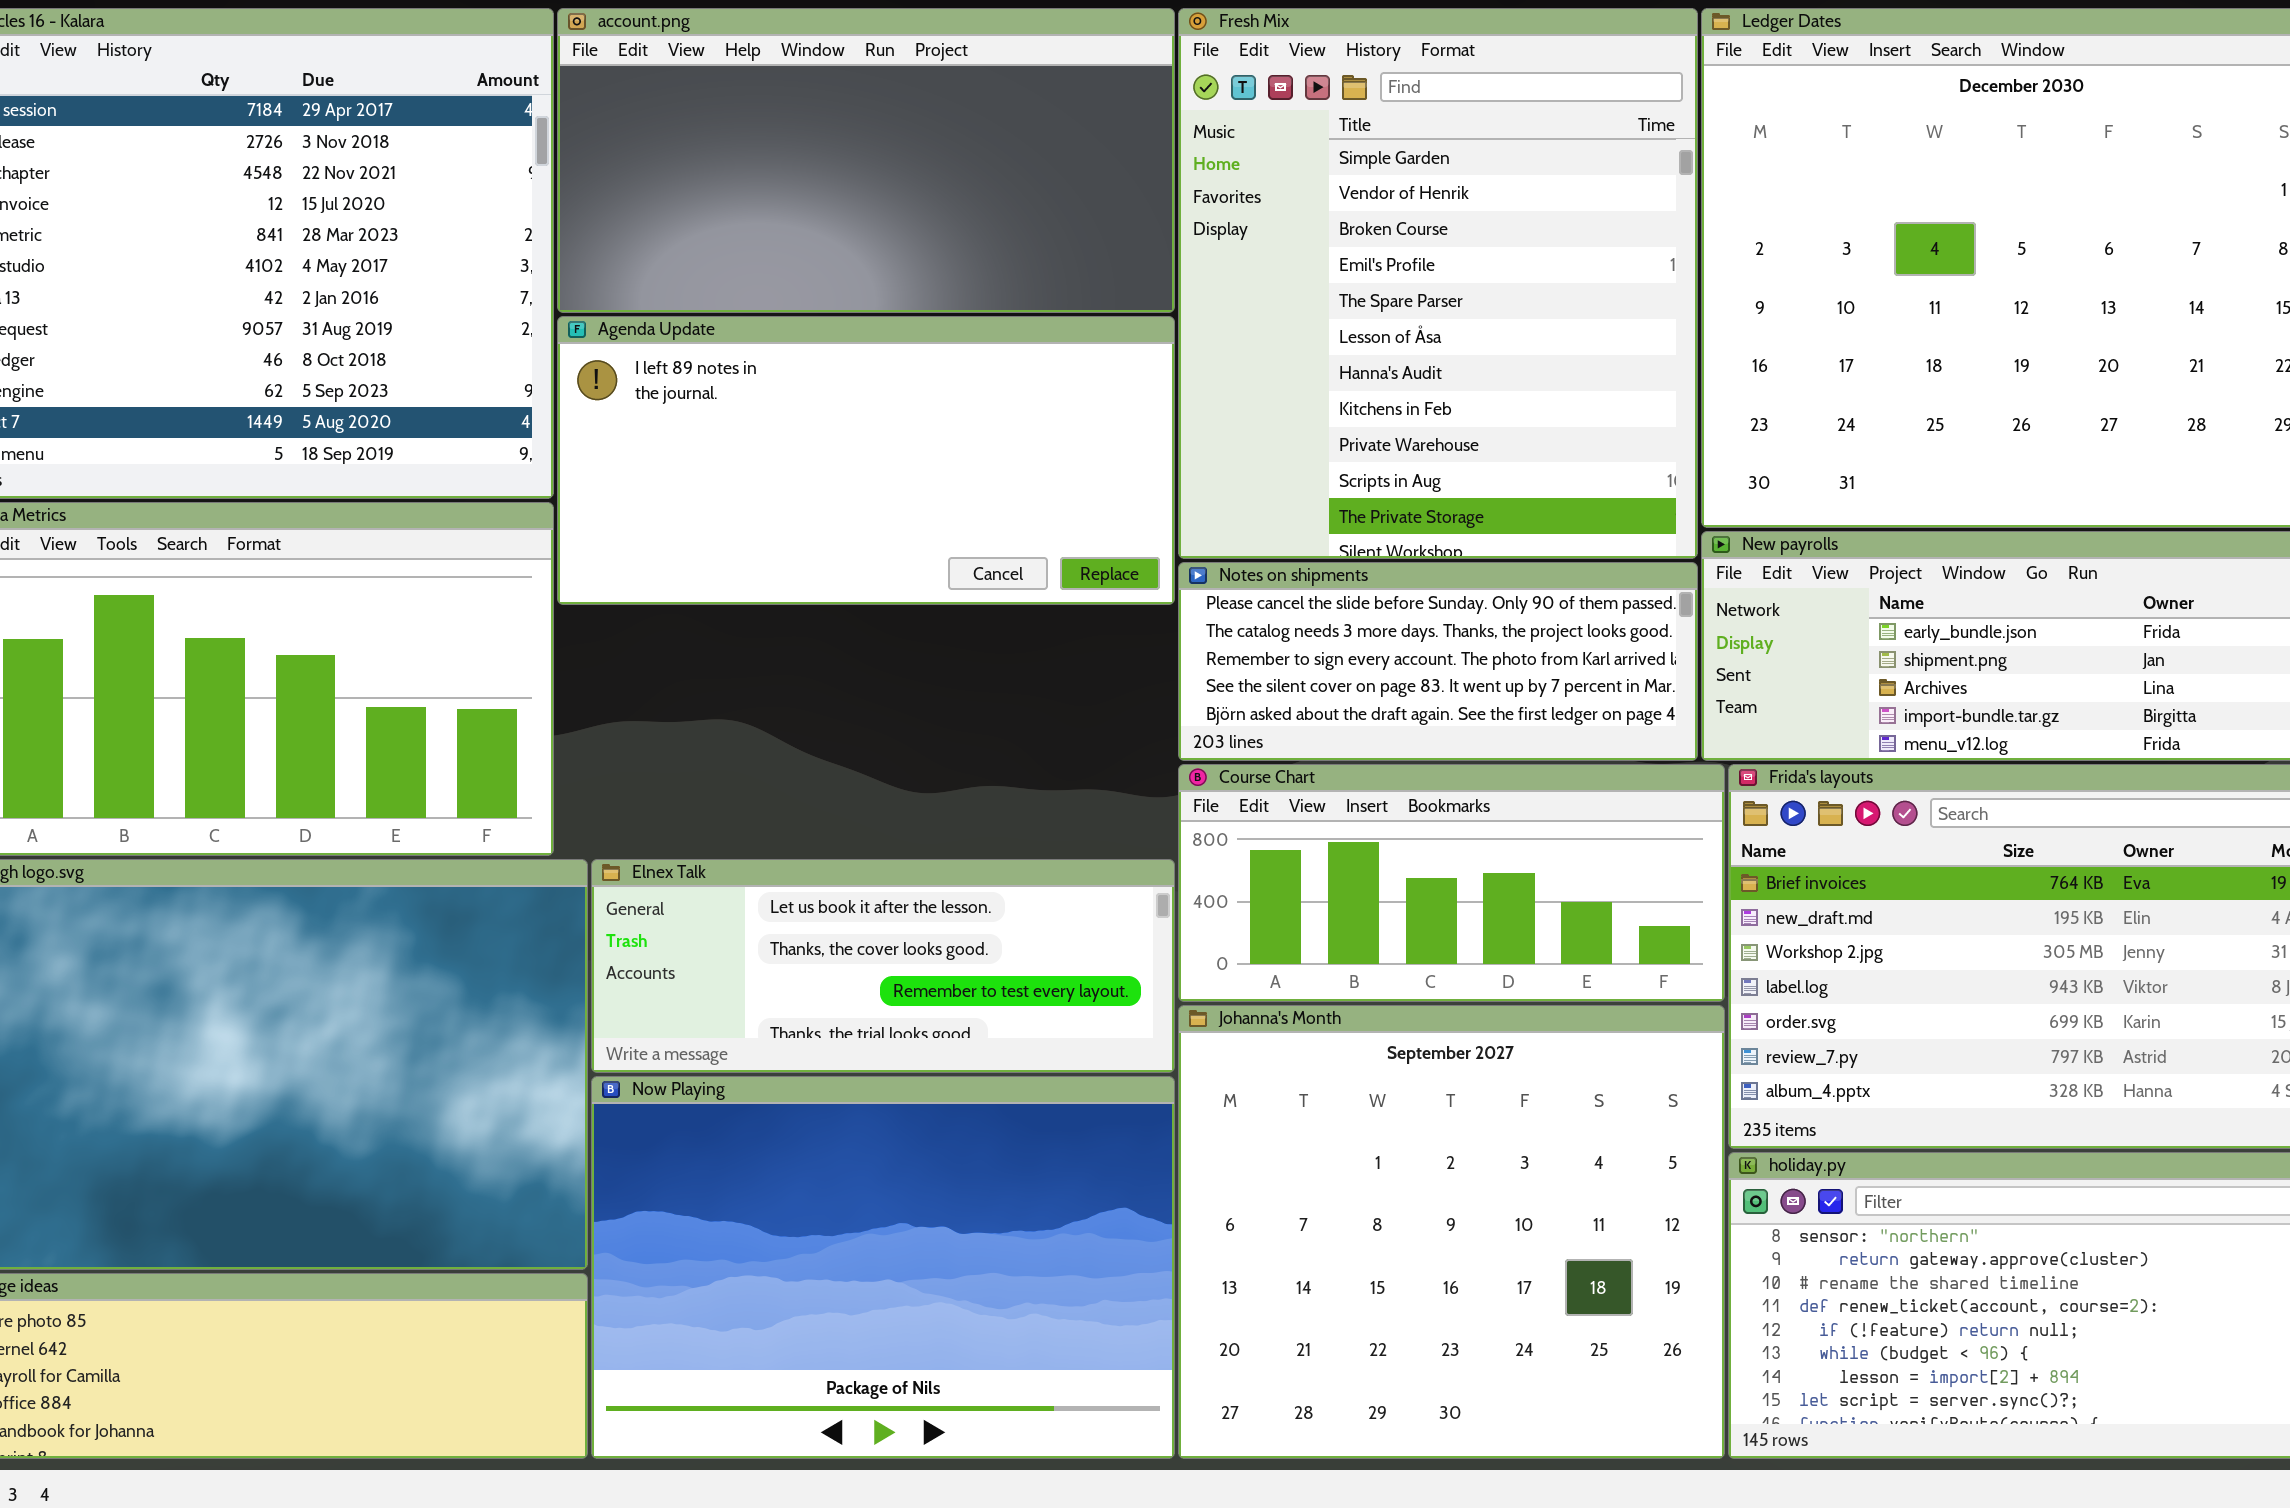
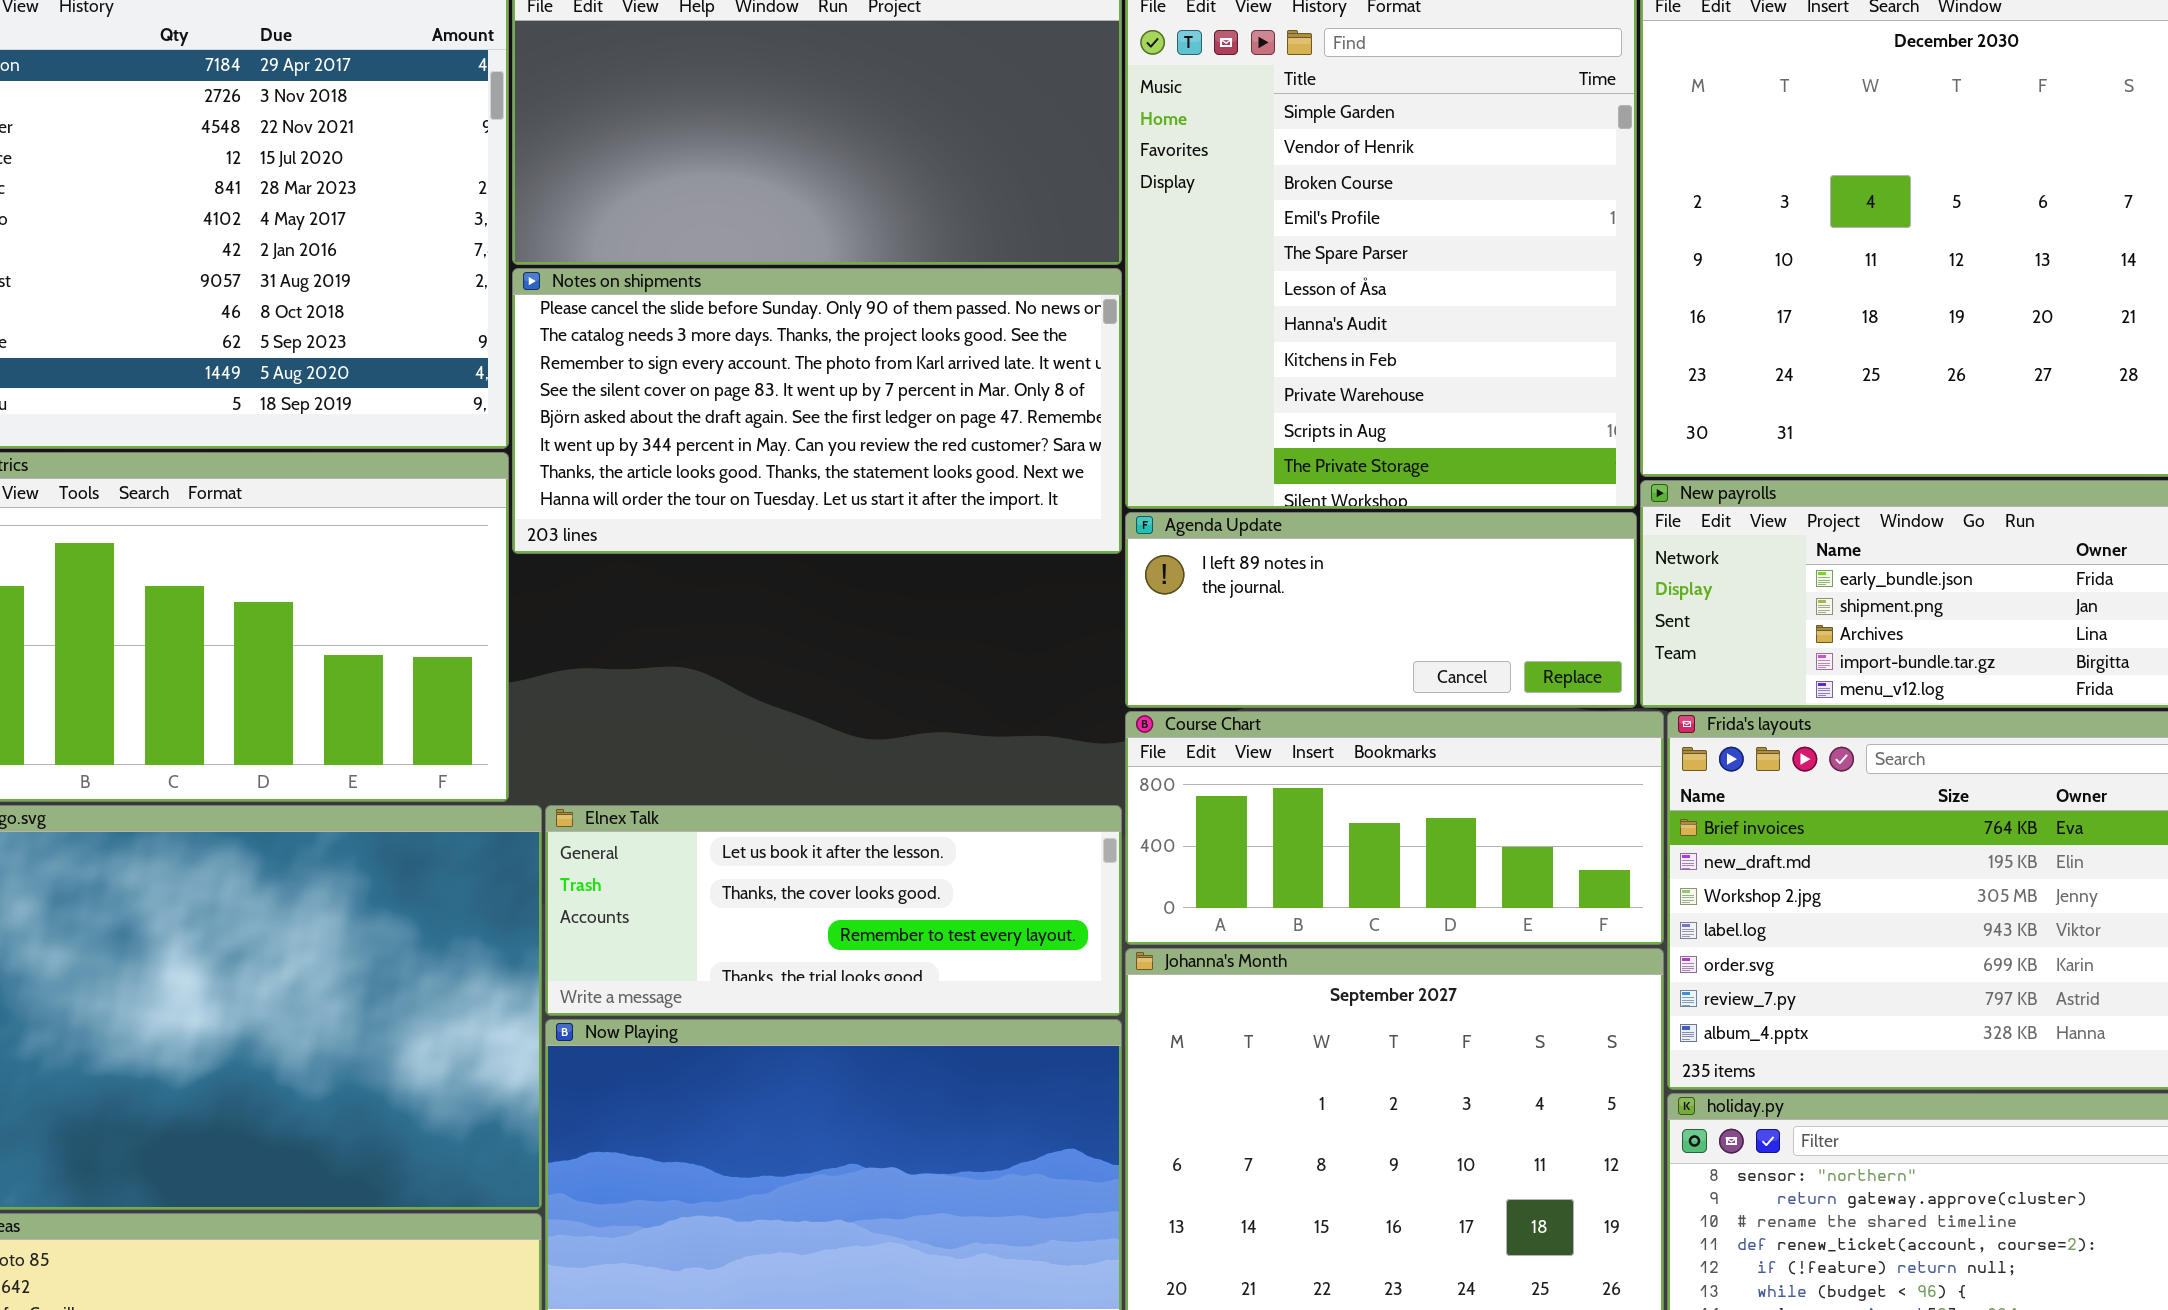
Agenda Update: [557,316,1175,605] -> [1125,512,1637,708], moved, resized
Notes on shipments: [1178,562,1698,761] -> [512,268,1122,554], moved, resized

